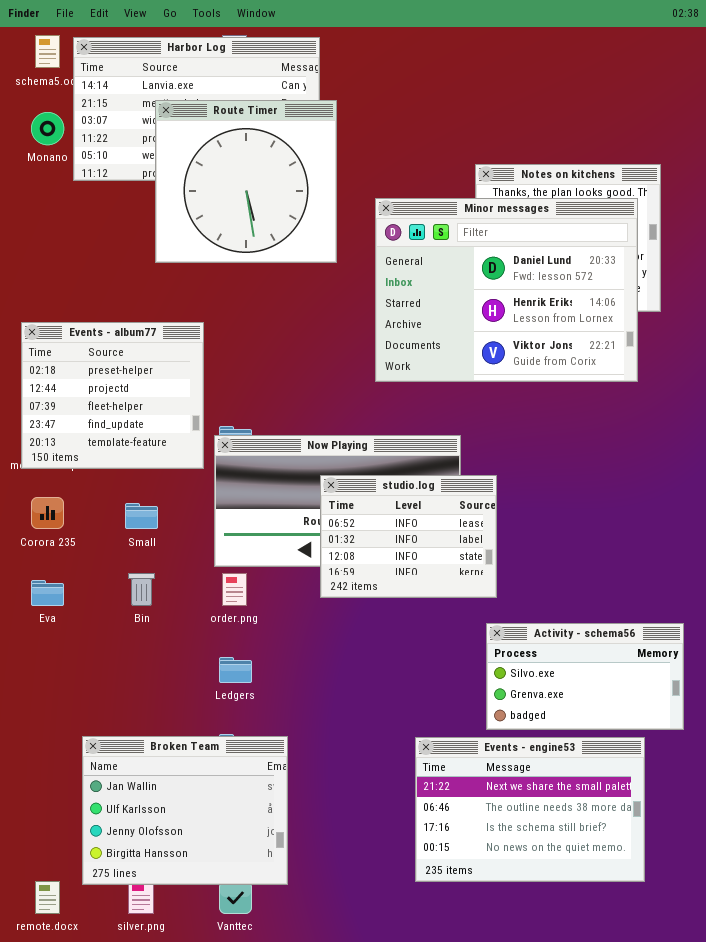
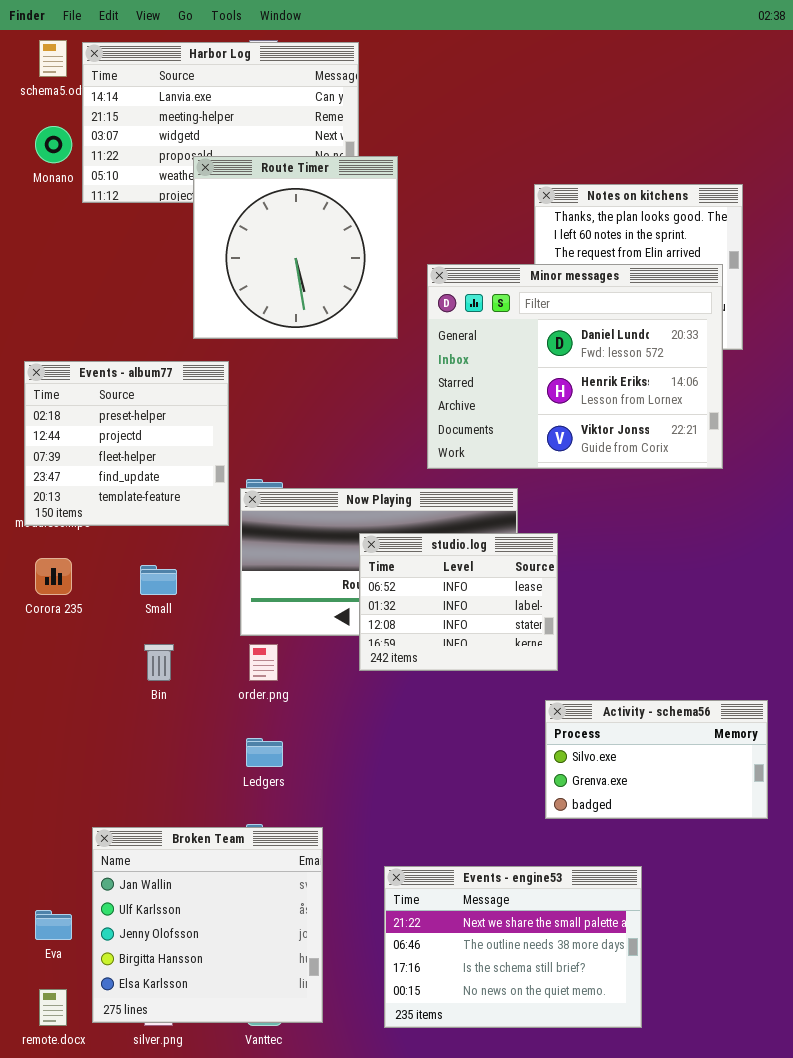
Route Timer: [155,100,337,263] -> [193,156,398,339], moved
Minor messages: [375,198,638,382] -> [427,264,723,469], moved
Eva: [31,580,64,606] -> [35,910,72,940], moved
Broken Team: [82,736,288,885] -> [92,827,323,1023], resized
Events - engine53: [415,737,645,882] -> [384,866,642,1028], moved

